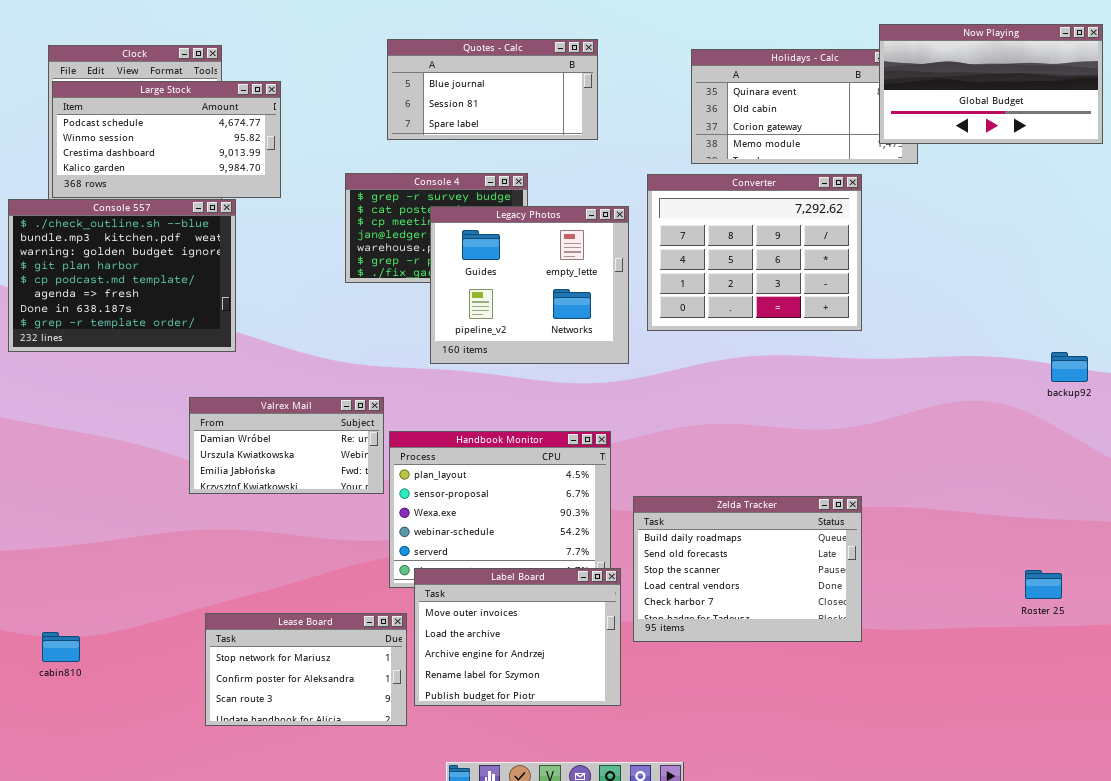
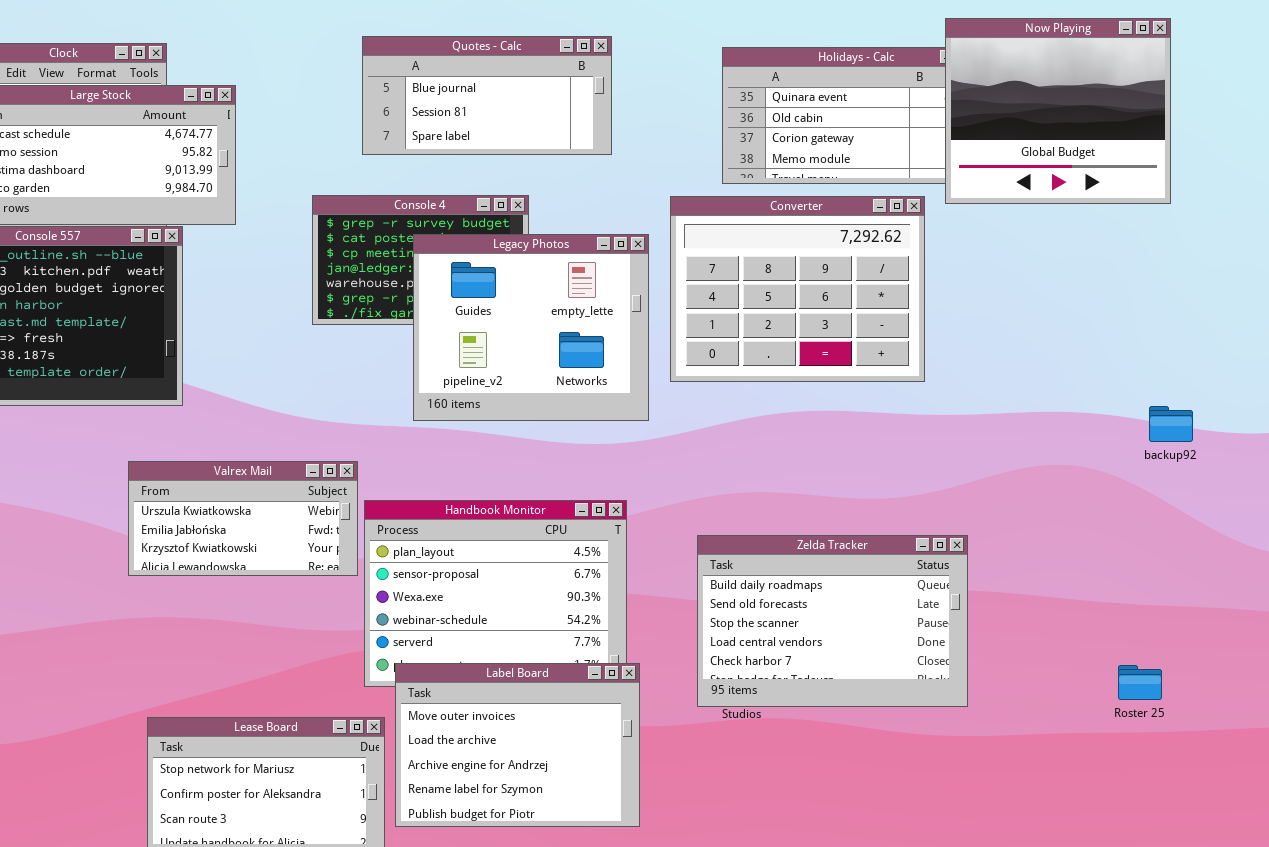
Now Playing: [879,24,1103,144] -> [945,18,1171,204], resized
Valrex Mail: [189,397,384,494] -> [128,461,358,576], scrolled down 1 row
Zelda Tracker: [633,496,862,642] -> [697,535,968,707], moved

